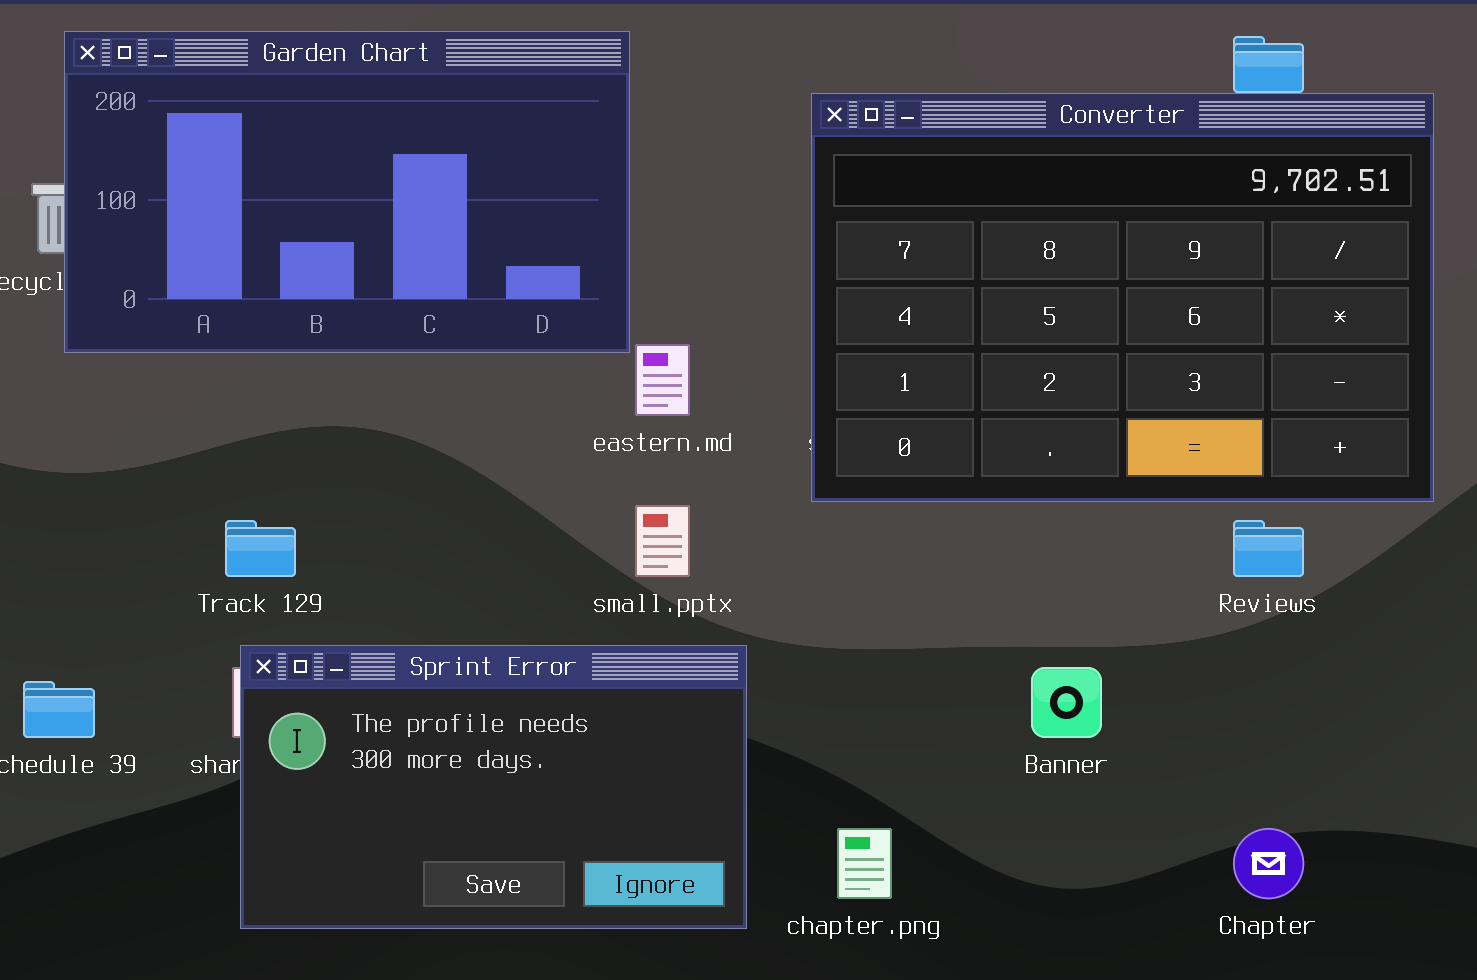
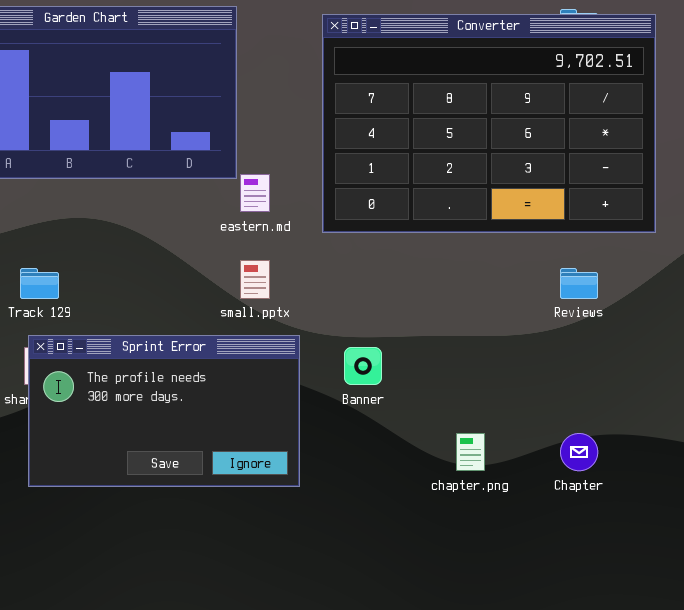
Converter: [811,93,1434,502] -> [322,14,656,233], moved
Banner: [1031,667,1102,738] -> [344,347,382,385], moved
chapter.png: [837,828,892,899] -> [456,433,485,471], moved

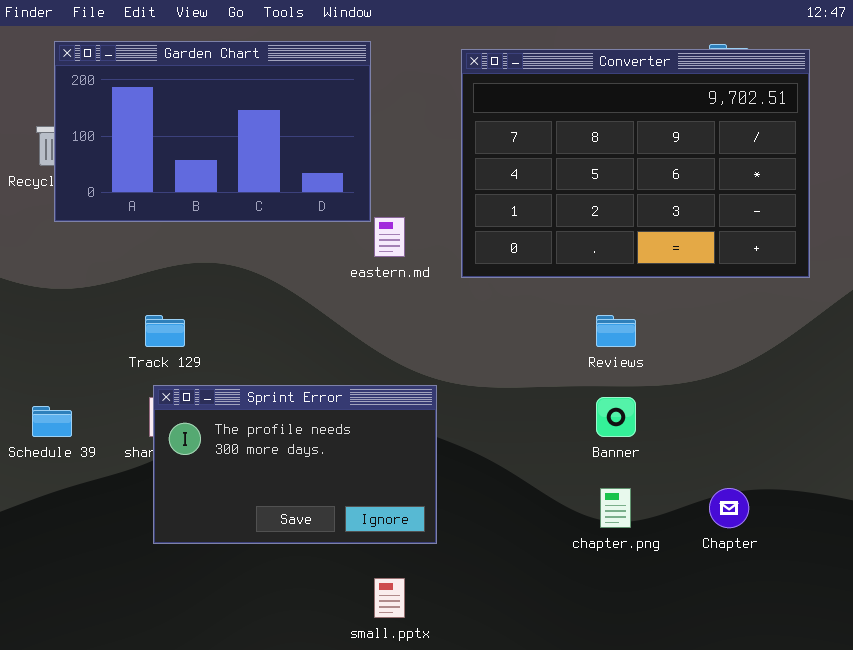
small.pptx: [240,260,270,299] -> [374,578,405,618], moved
Reviews: [560,268,598,299] -> [596,315,636,347], moved
Banner: [344,347,382,385] -> [596,397,636,437], moved

